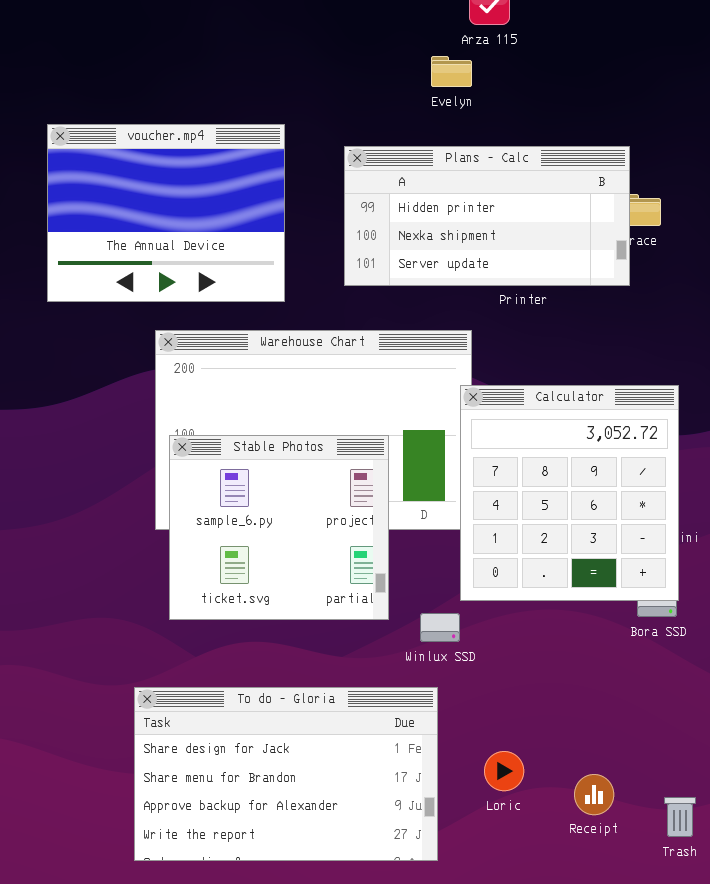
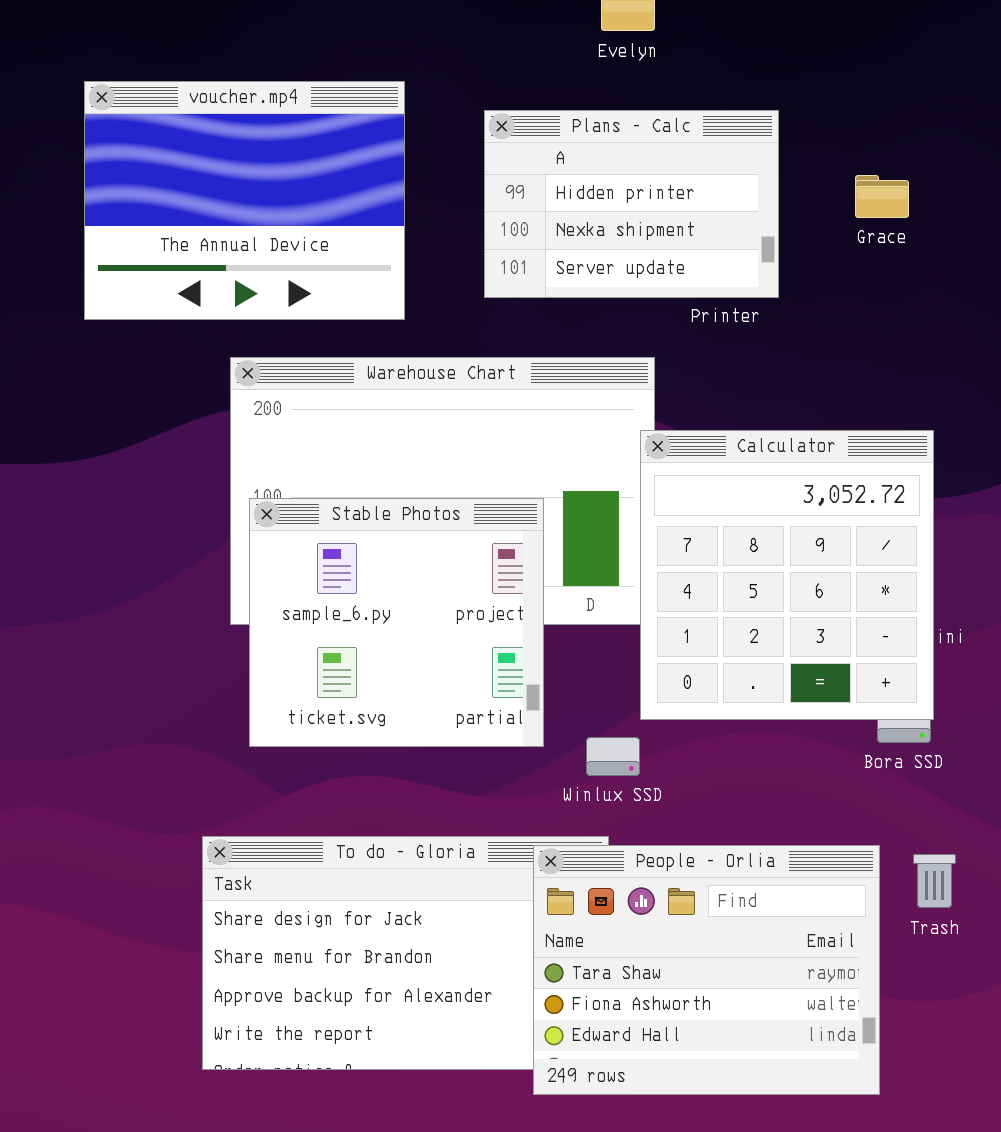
Plans - Calc: [344,146,630,286] -> [484,110,779,298], resized
People - Orlia: none -> [533,845,880,1095], opened
Trash: [664,797,696,837] -> [913,854,956,908], moved

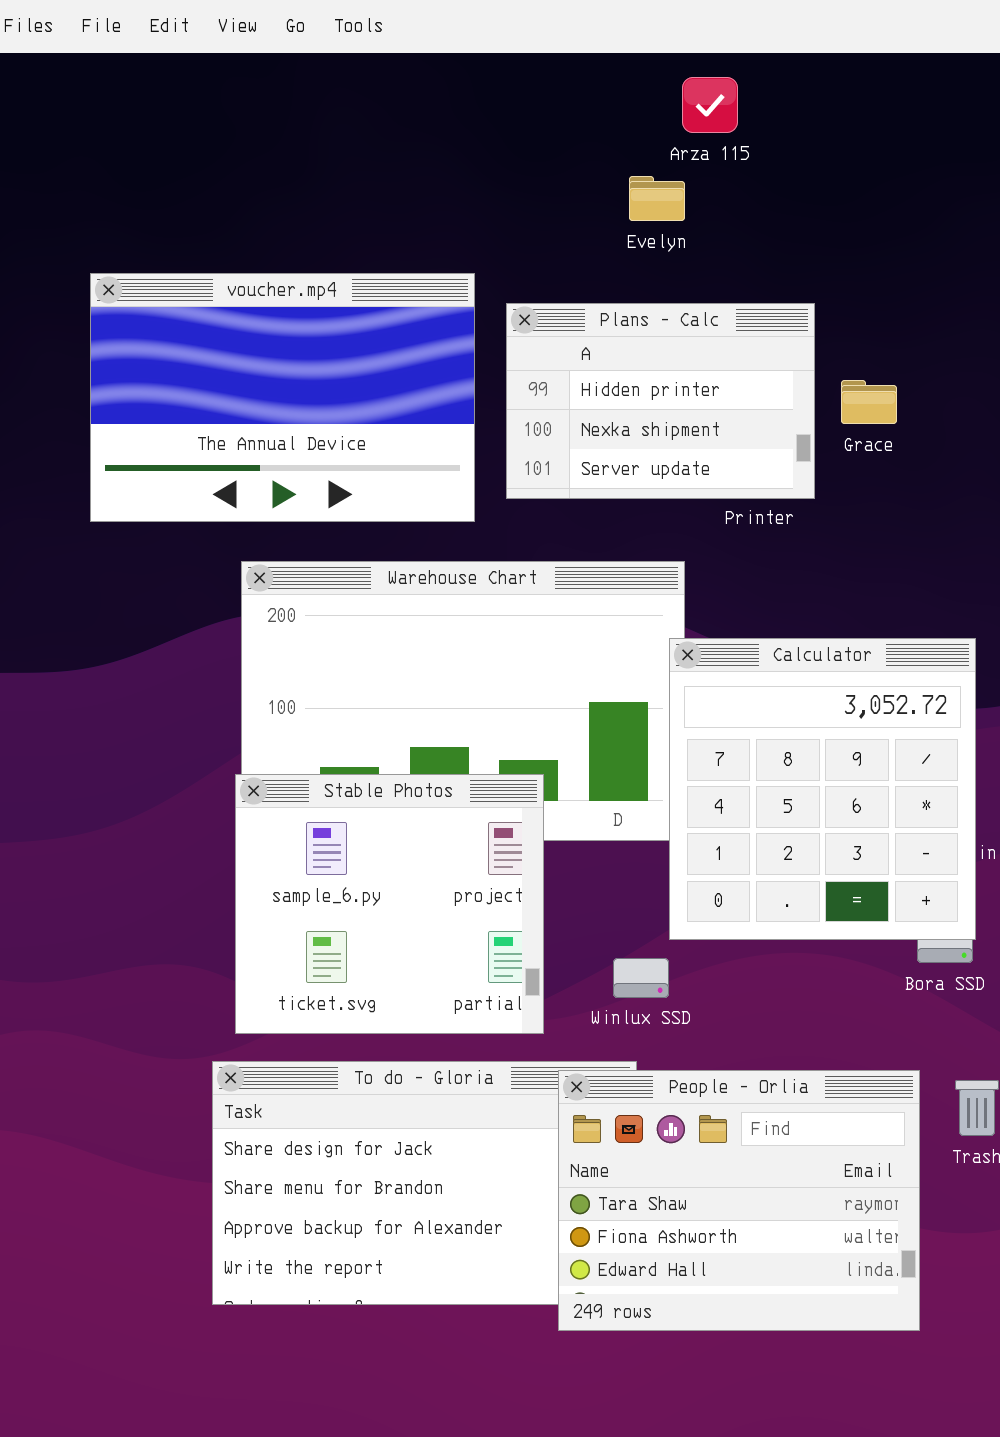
voucher.mp4: [84,81,405,320] -> [90,273,475,522], resized
Grace: [855,175,909,218] -> [841,380,897,424], moved
Stable Photos: [249,498,544,747] -> [235,774,544,1034], moved

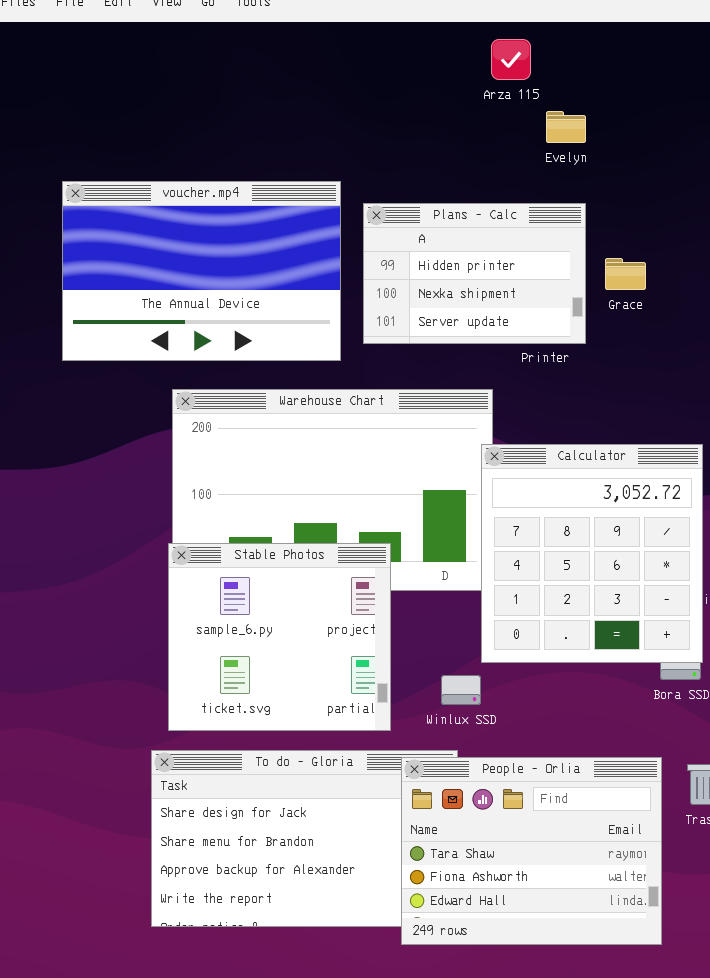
Evelyn: [629,176,685,221] -> [546,111,586,143], moved

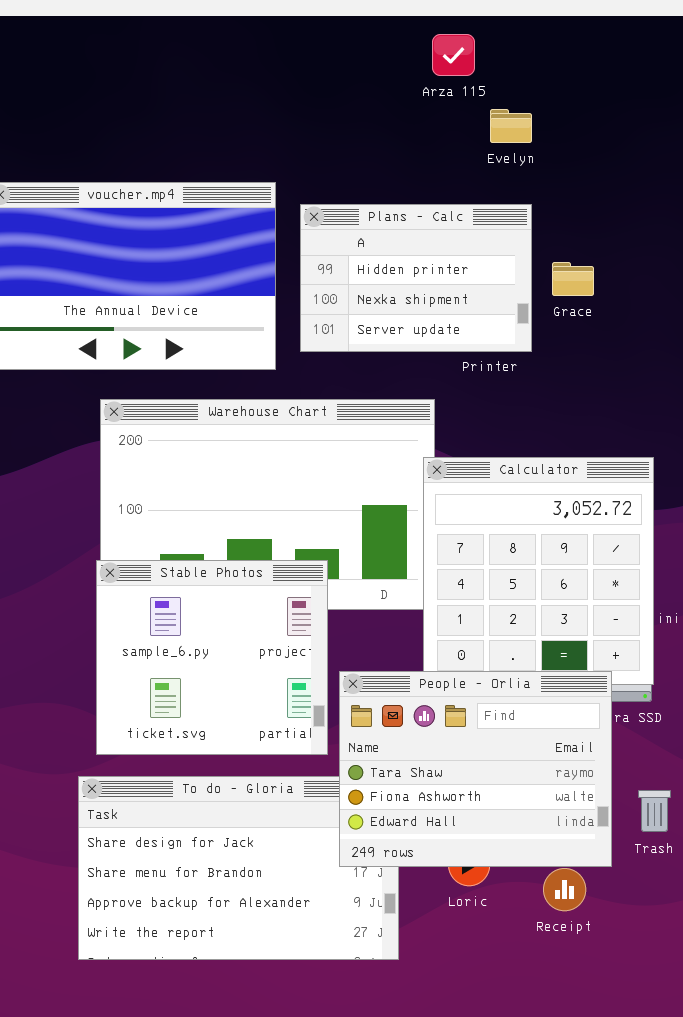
People - Orlia: [401,757,662,945] -> [339,671,612,867], moved

